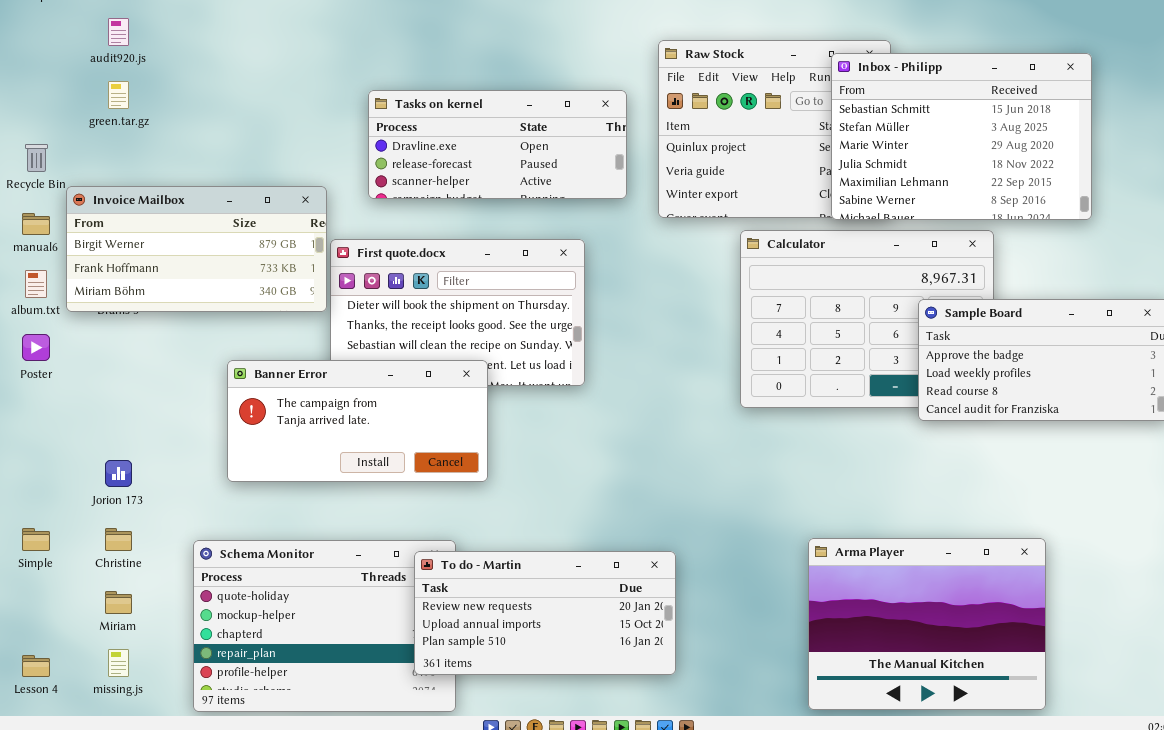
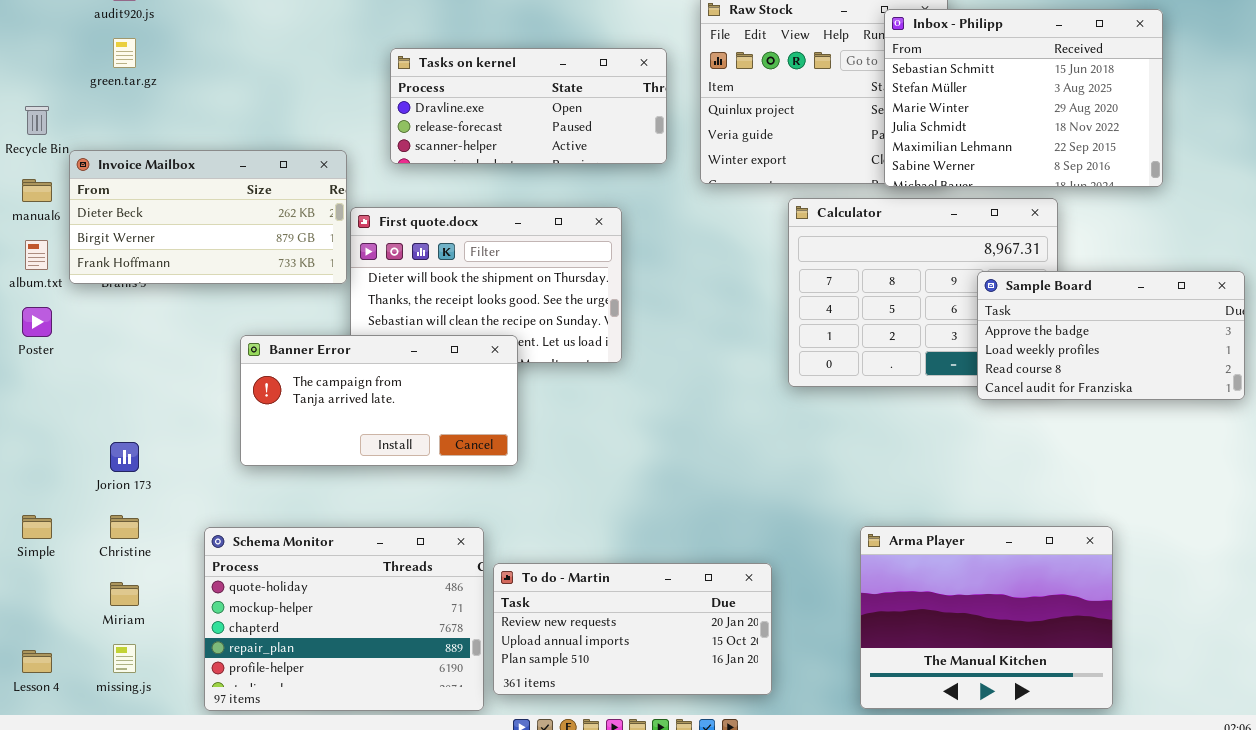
Invoice Mailbox: [66,186,327,312] -> [69,150,347,284], scrolled up 1 row
To do - Martin: [414,551,676,675] -> [493,563,772,695], moved

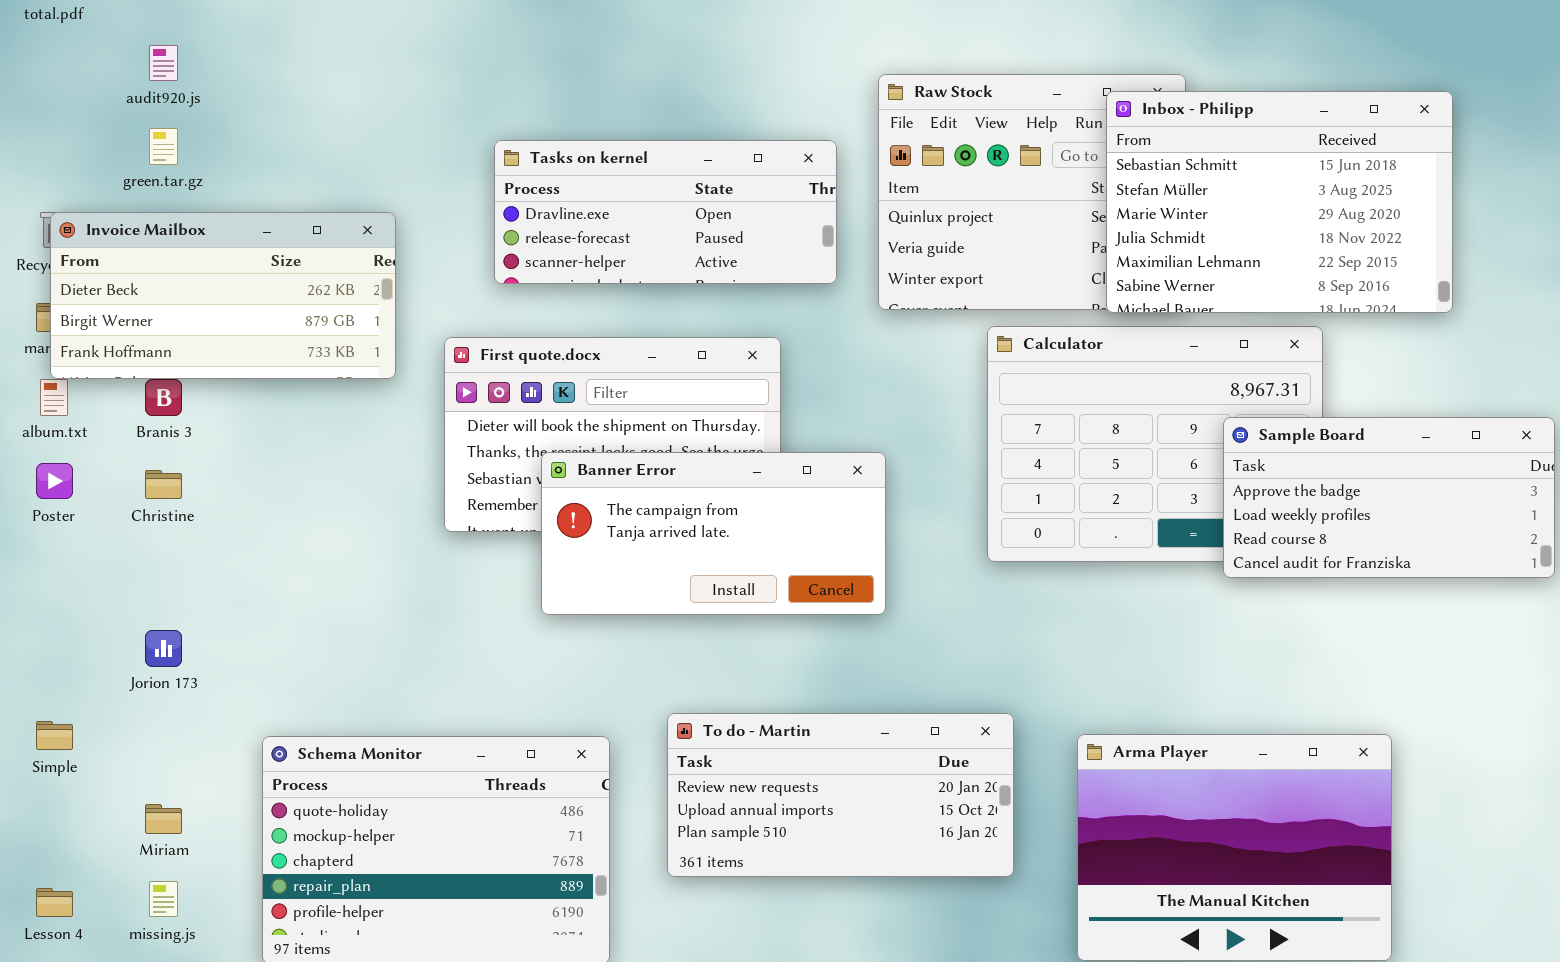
Invoice Mailbox: [69,150,347,284] -> [50,212,396,379], moved
Banner Error: [240,335,518,466] -> [541,452,886,615], moved
Christine: [110,515,139,539] -> [145,470,182,499], moved
To do - Martin: [493,563,772,695] -> [667,713,1014,877], moved

